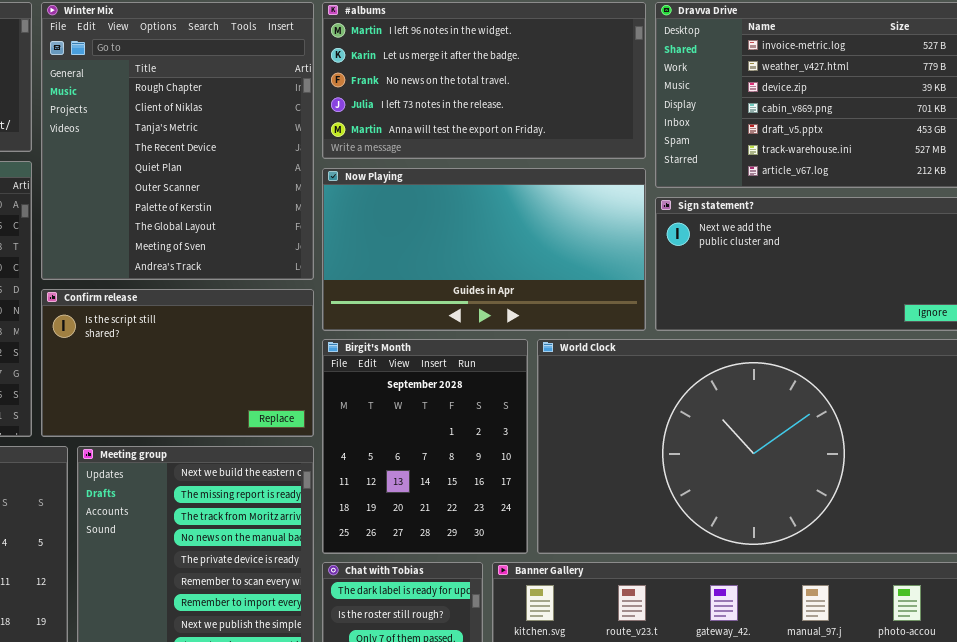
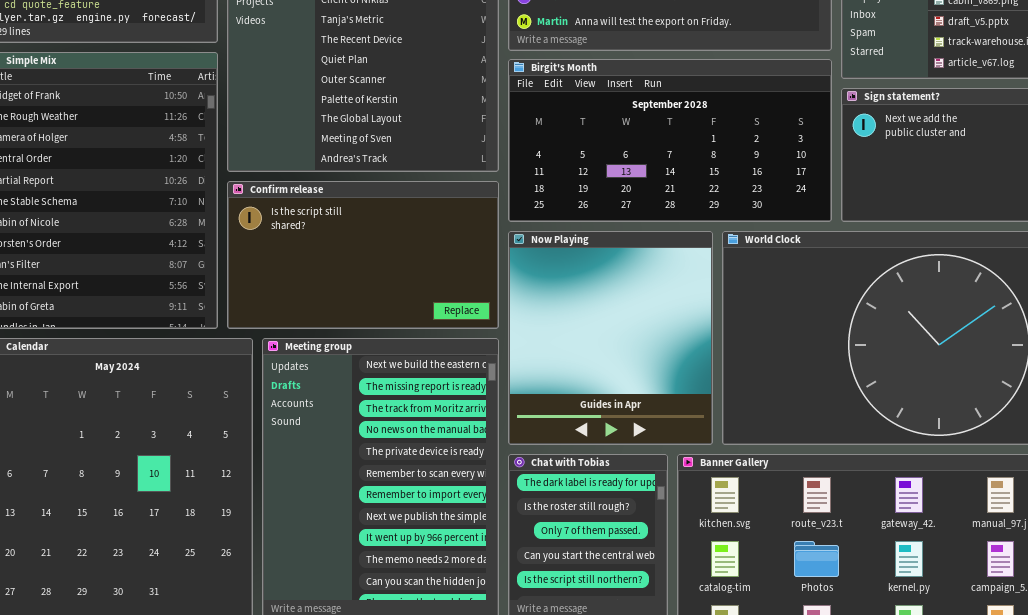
Now Playing: [322,168,646,331] -> [508,231,713,445], moved, resized
Birgit's Month: [322,339,528,554] -> [508,59,832,222], moved, resized

